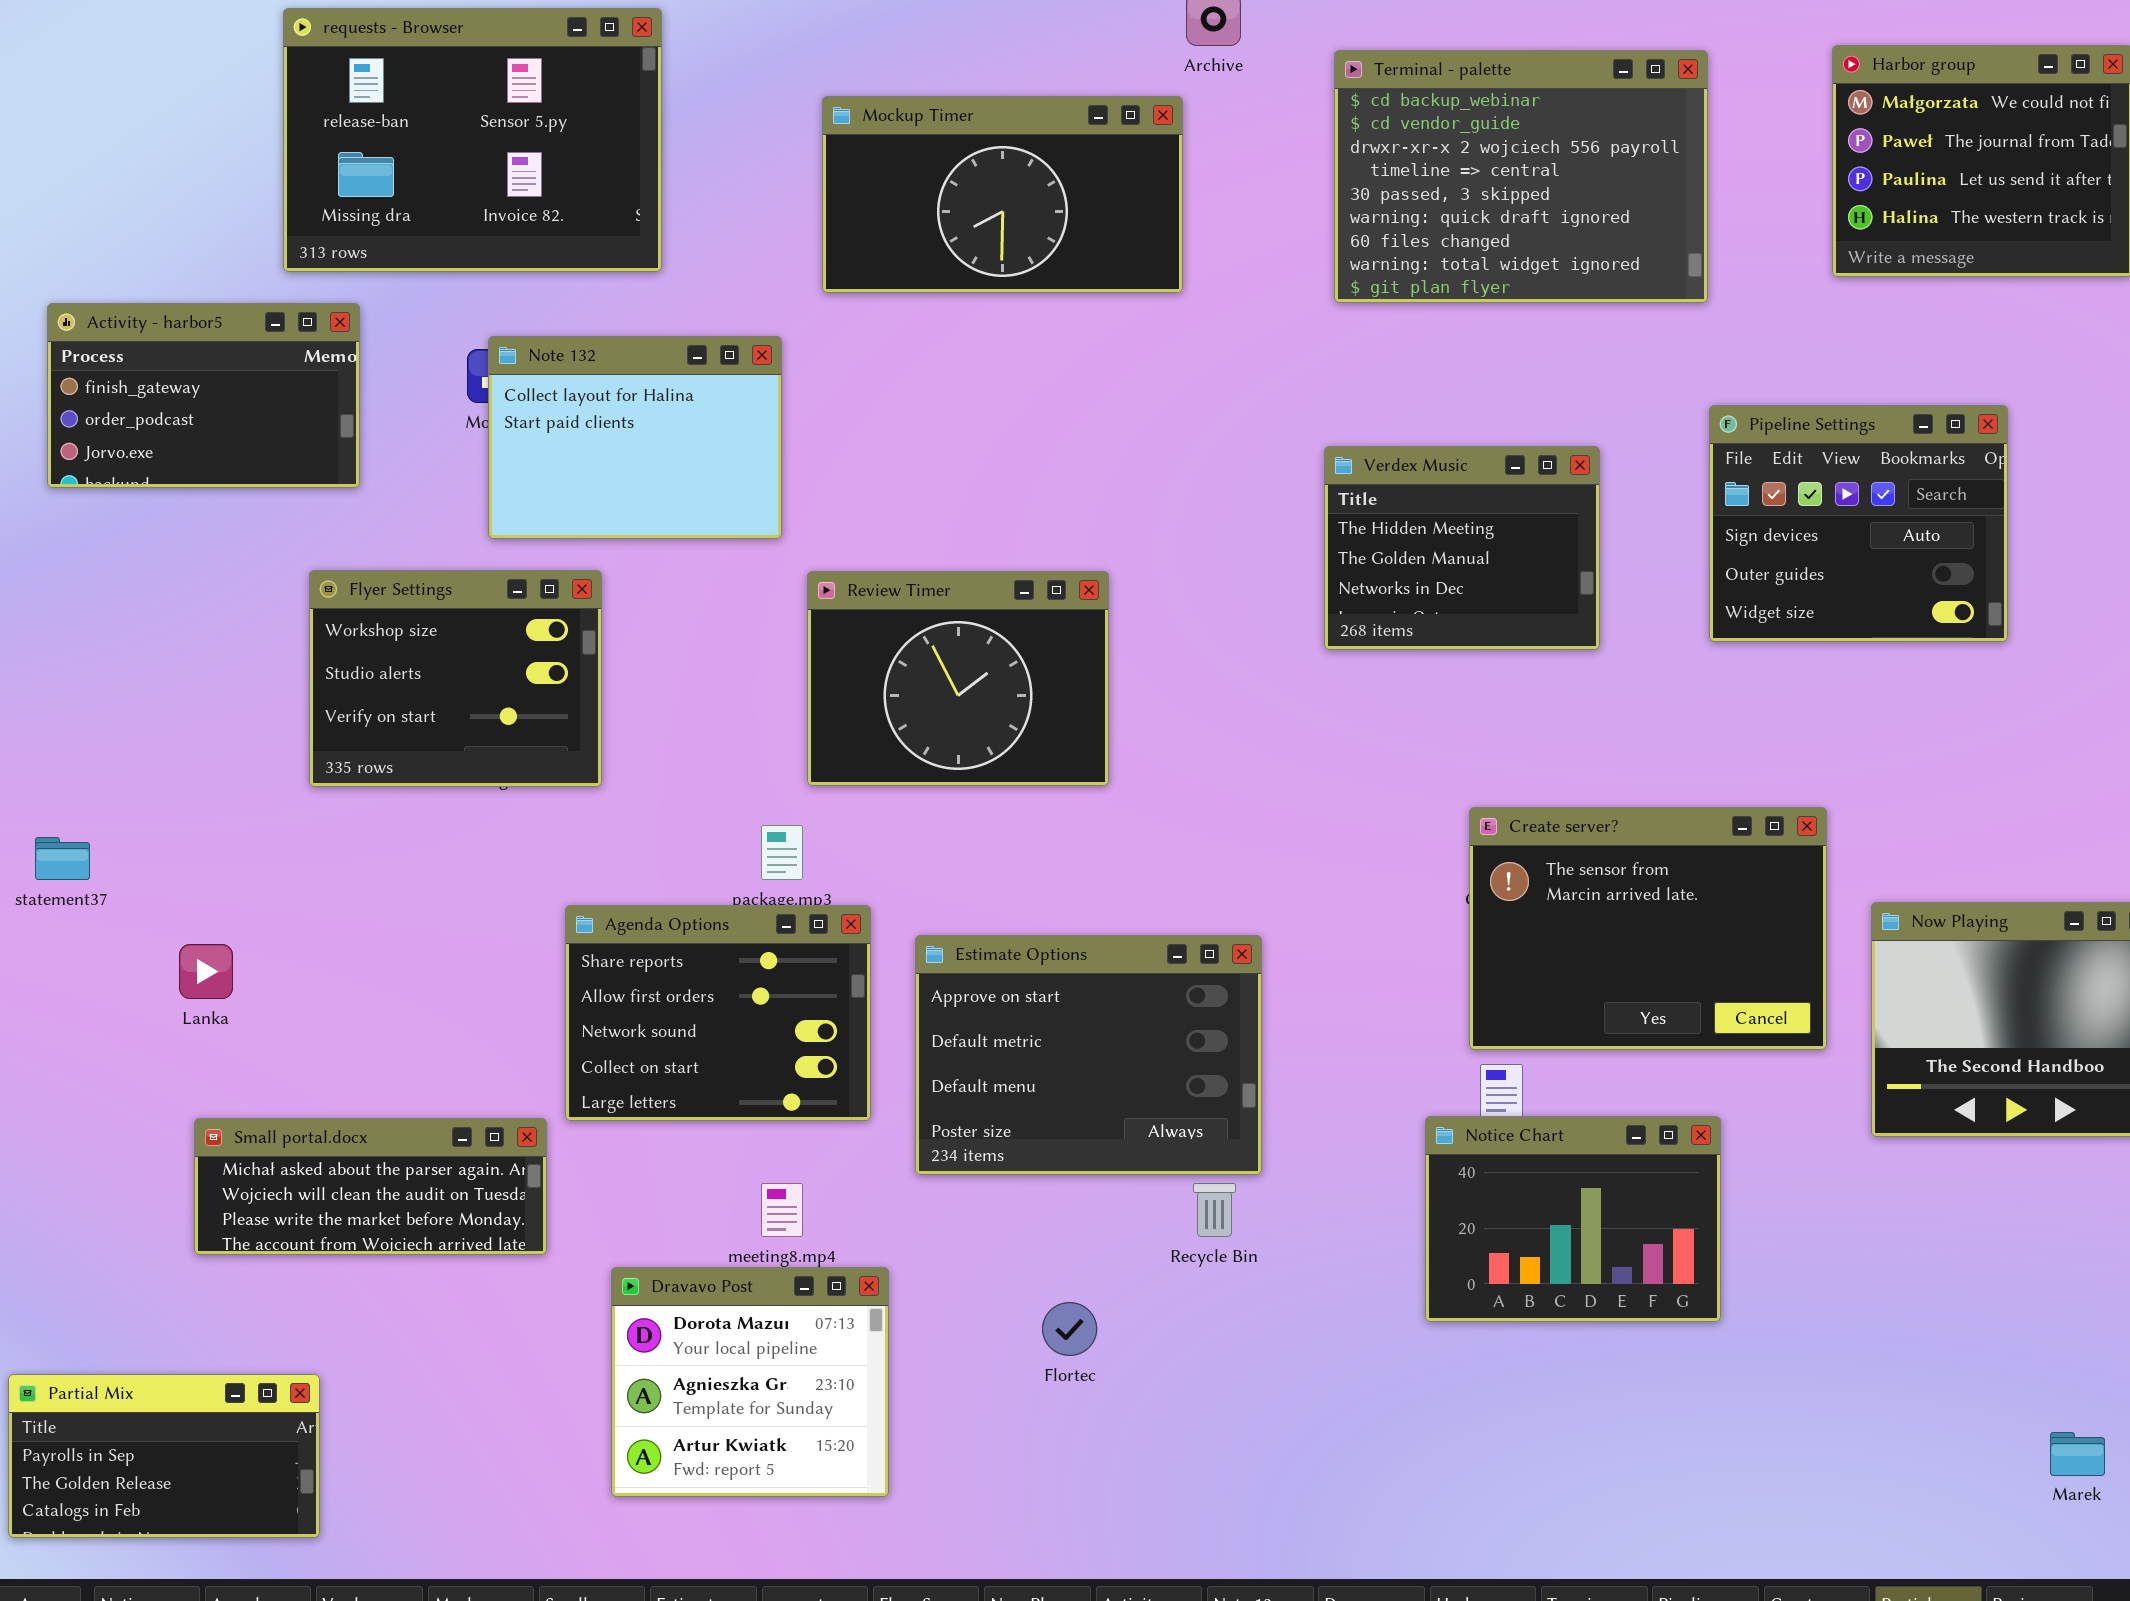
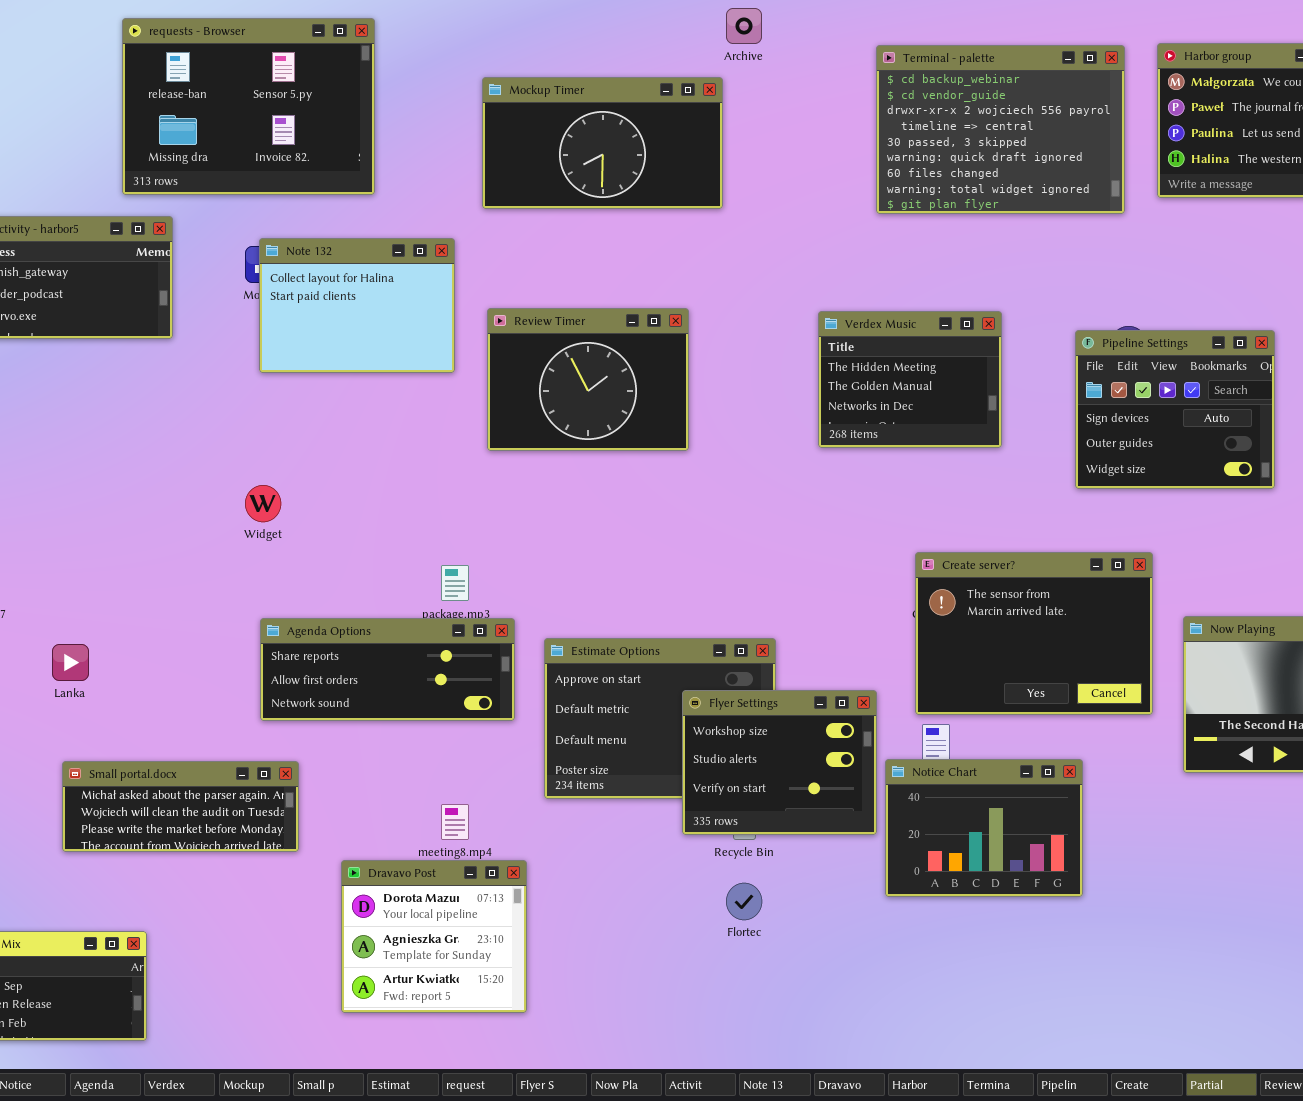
Terminal - palette: [1334,50,1708,303] -> [876,45,1125,214], moved
Pipeline Settings: [1709,405,2008,642] -> [1075,330,1275,489], moved
Flyer Settings: [309,570,602,787] -> [682,690,877,835], moved
Review Timer: [807,571,1109,786] -> [487,308,689,451], moved
Agenda Options: [565,905,871,1121] -> [260,618,515,721], resized
Flortec: [1042,1302,1097,1356] -> [726,883,762,920], moved

